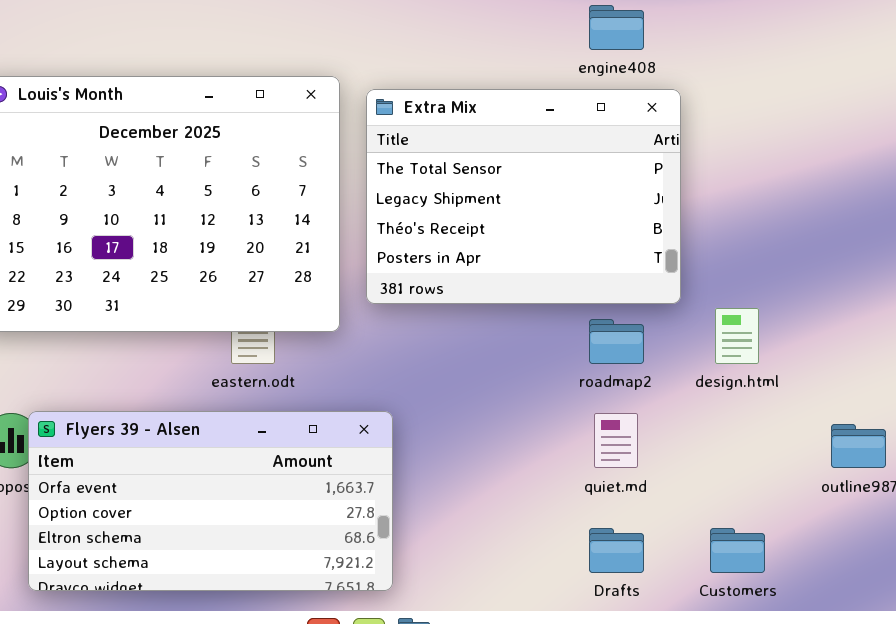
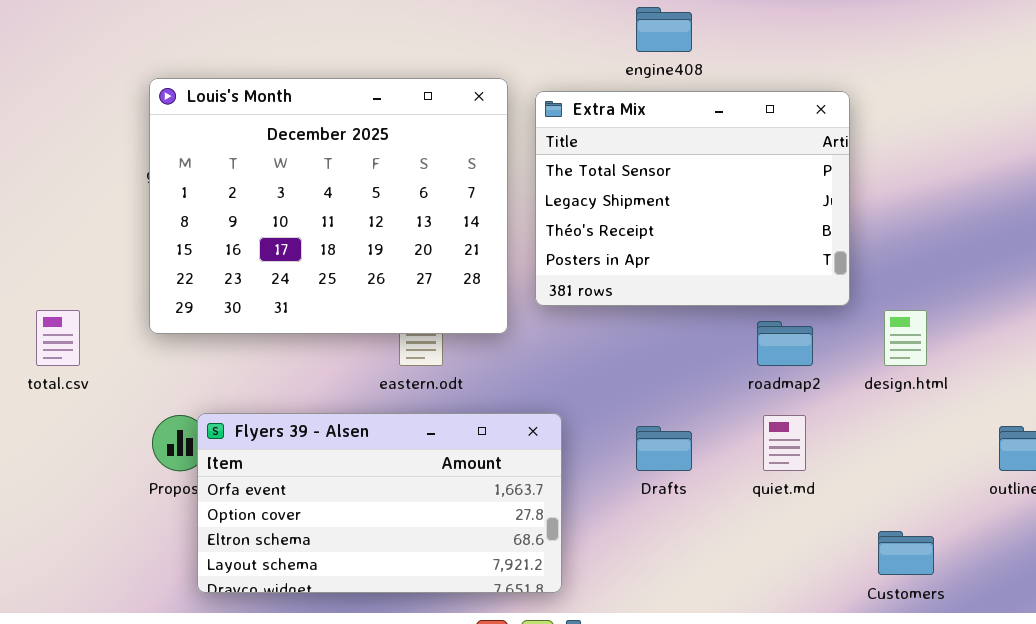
engine408: [589,5,644,50] -> [636,7,692,52], moved
Drafts: [589,528,644,573] -> [636,426,692,471], moved

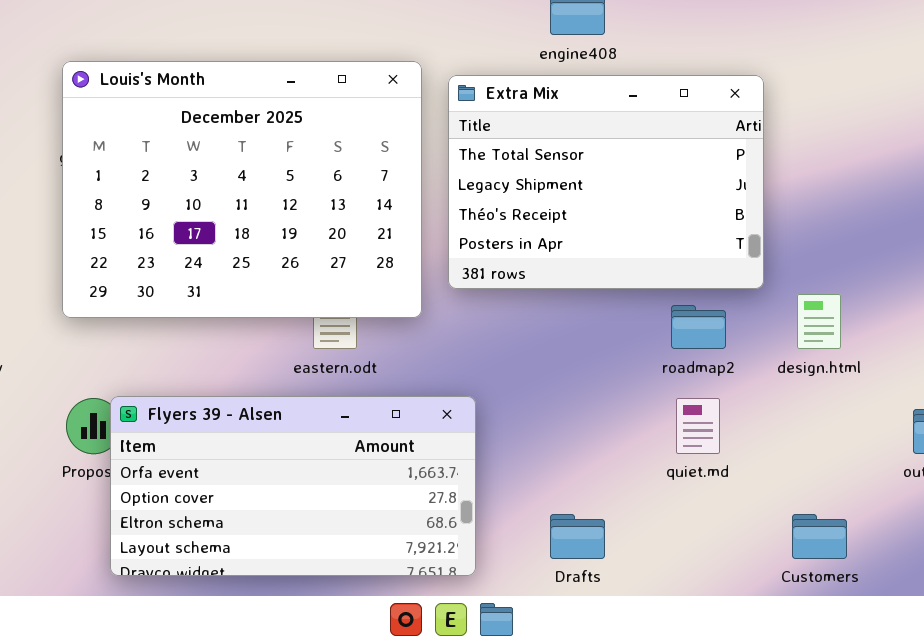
Drafts: [636,426,692,471] -> [550,514,605,559], moved

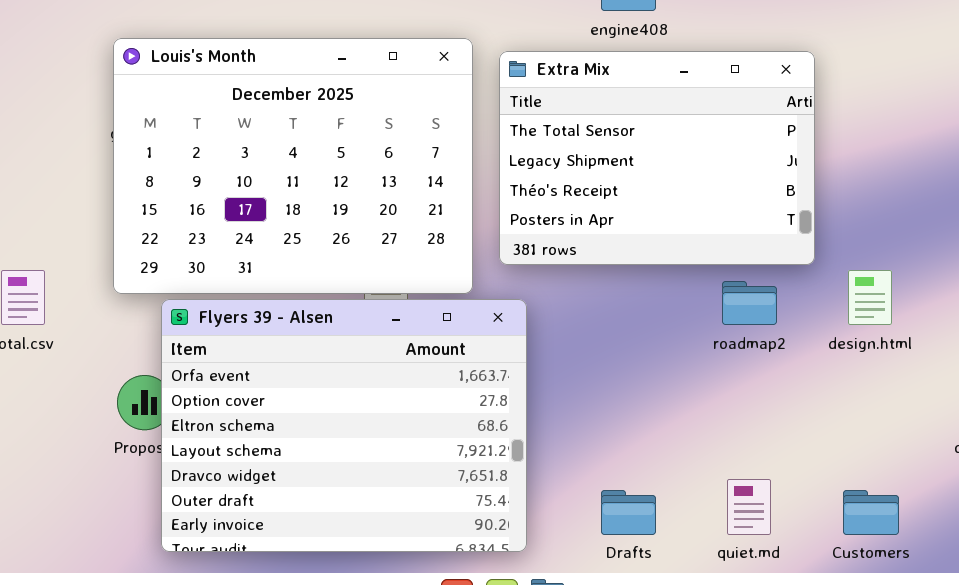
Flyers 39 - Alsen: [110,396,476,576] -> [161,299,527,552], resized
quiet.md: [676,398,720,454] -> [727,479,771,535], moved

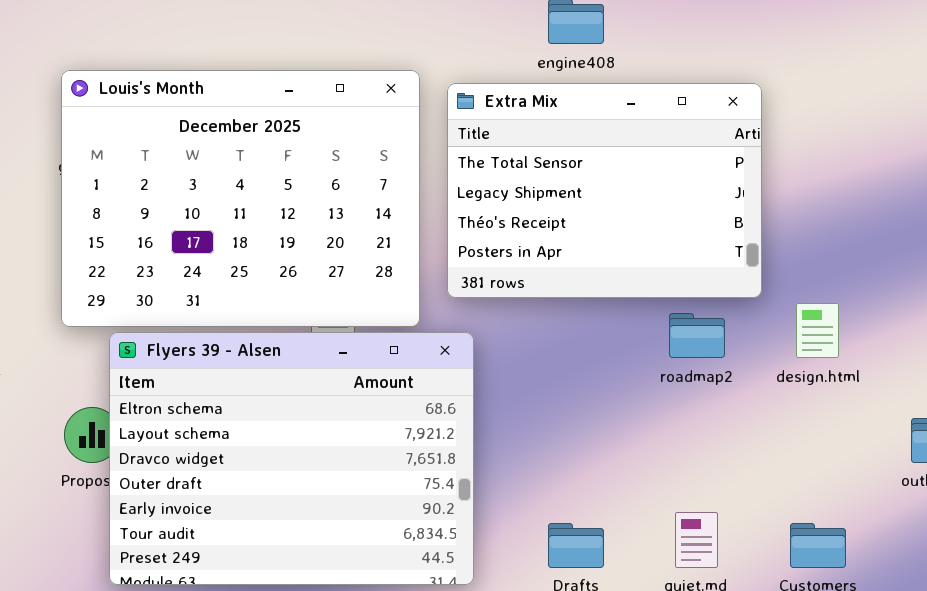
Flyers 39 - Alsen: [161,299,527,552] -> [109,332,474,585], scrolled down 2 rows

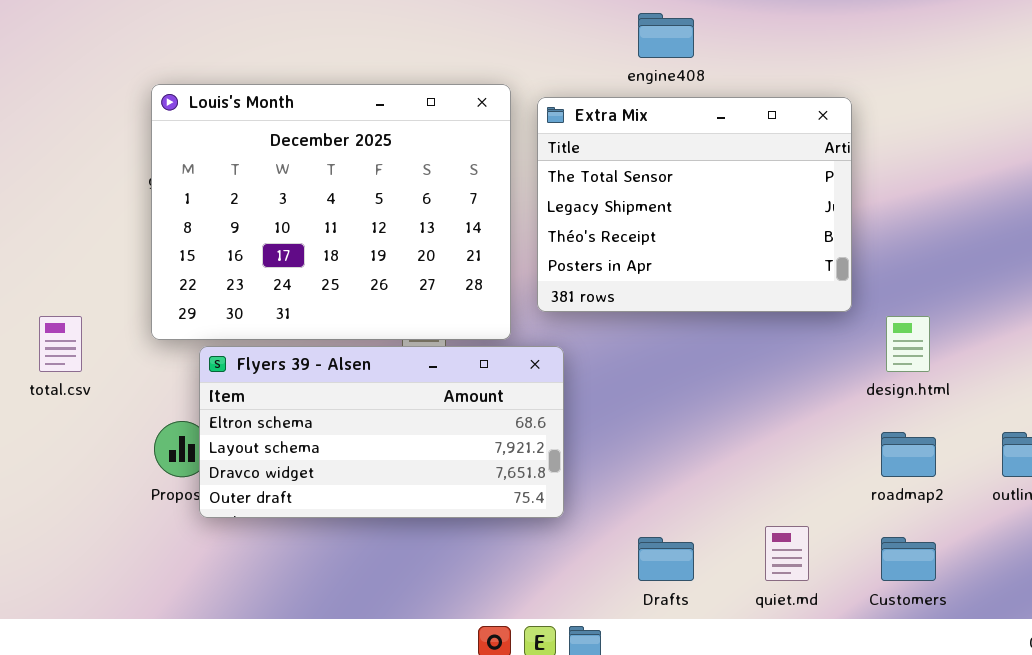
roadmap2: [669,313,725,358] -> [881,432,936,477], moved
Flyers 39 - Alsen: [109,332,474,585] -> [199,346,564,518], resized

